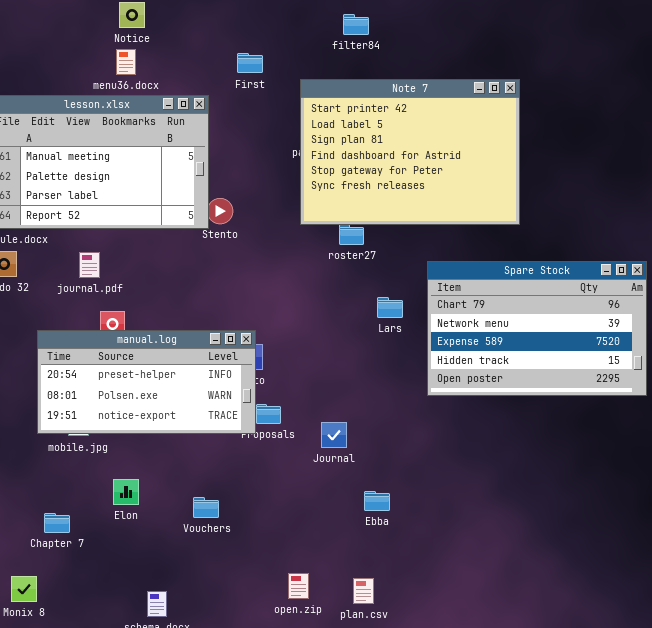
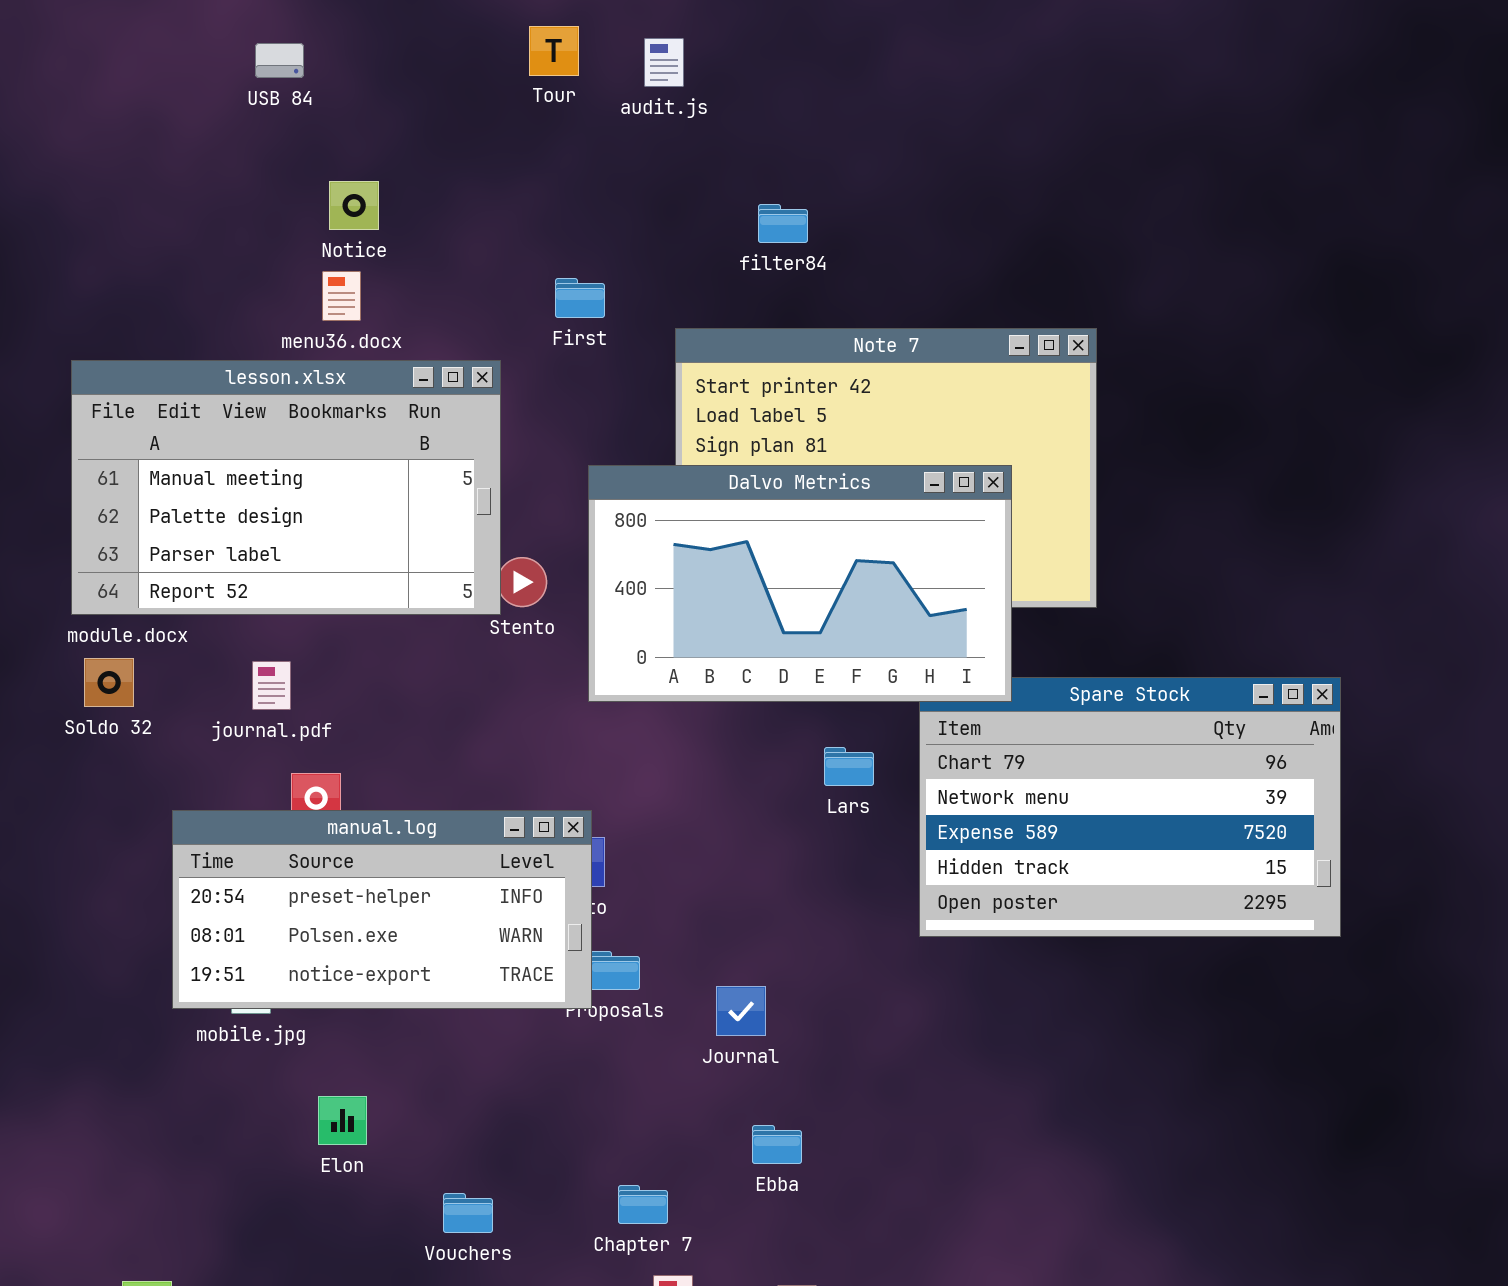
Dalvo Metrics: none -> [588,465,1012,702], opened
Ebba: [364,491,390,511] -> [752,1125,802,1164], moved
Vouchers: [193,497,219,518] -> [443,1193,493,1233], moved
Chapter 7: [44,513,70,533] -> [618,1185,668,1224], moved

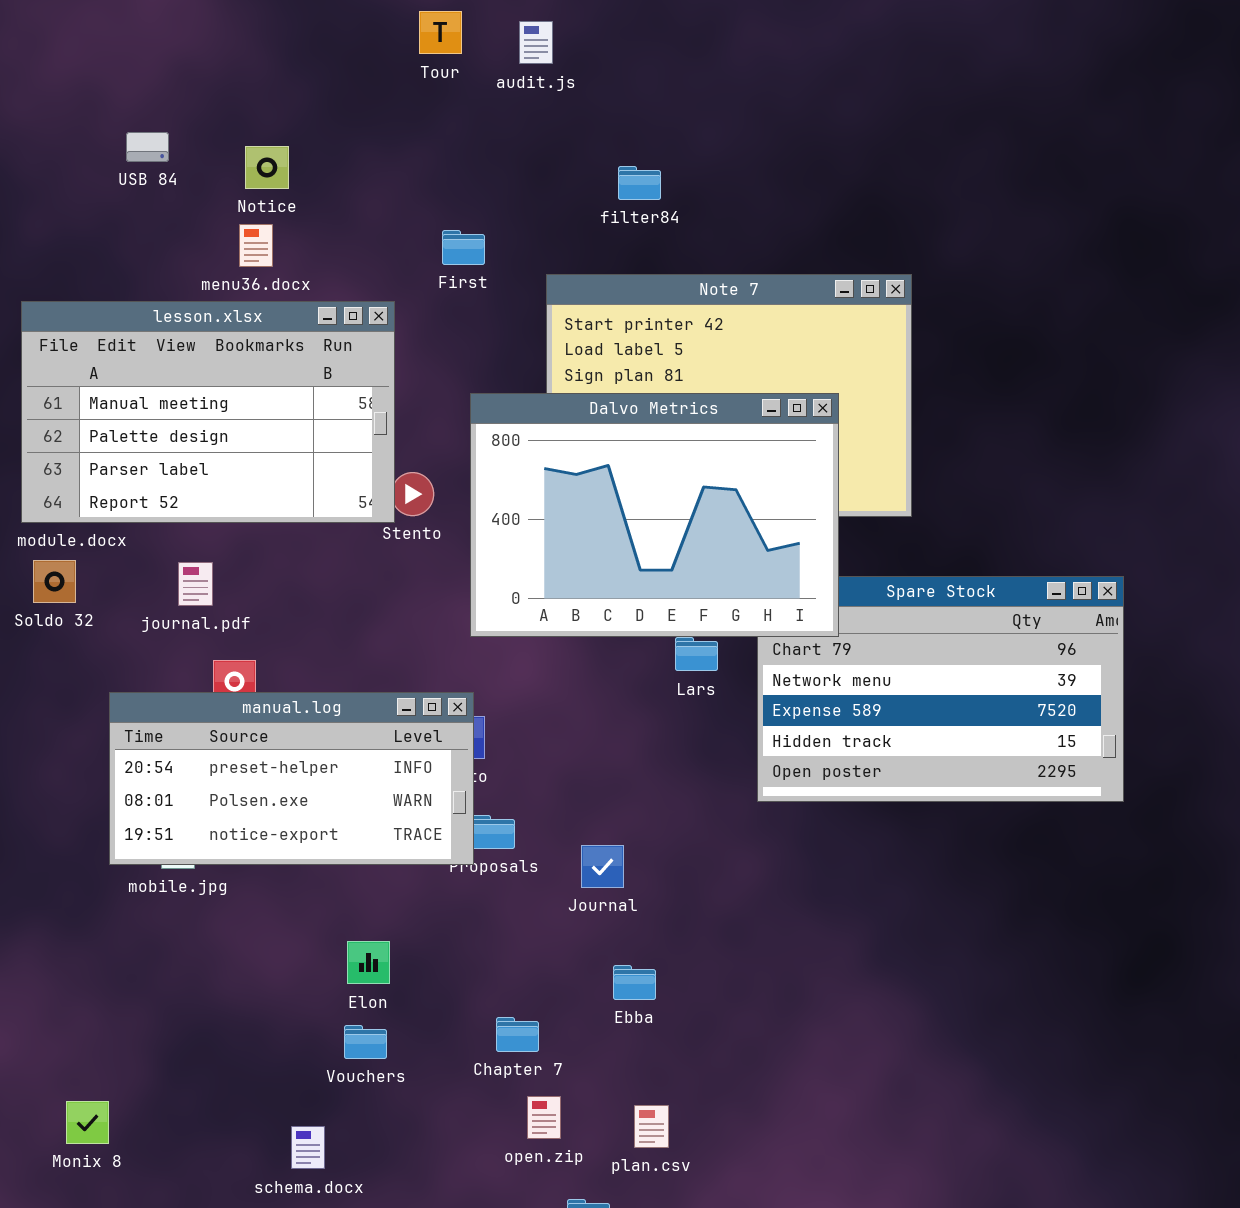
USB 84: [255,43,304,78] -> [126,132,169,162], moved
Dalvo Metrics: [588,465,1012,702] -> [470,393,839,637], resized
Elon: [318,1096,367,1145] -> [347,941,390,984], moved

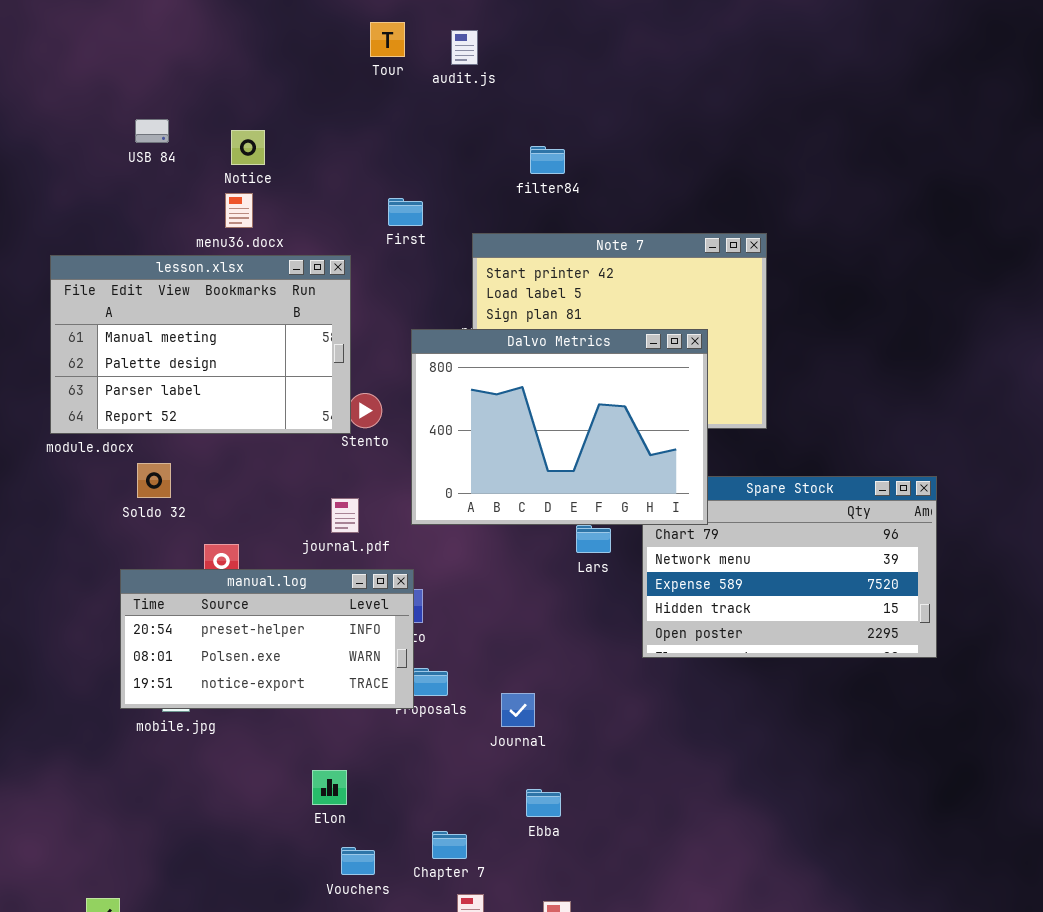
Soldo 32: [33,560,76,603] -> [137,463,171,498], moved
journal.pdf: [178,562,213,606] -> [331,498,359,533], moved
Vouchers: [344,1025,387,1059] -> [341,847,375,875], moved

